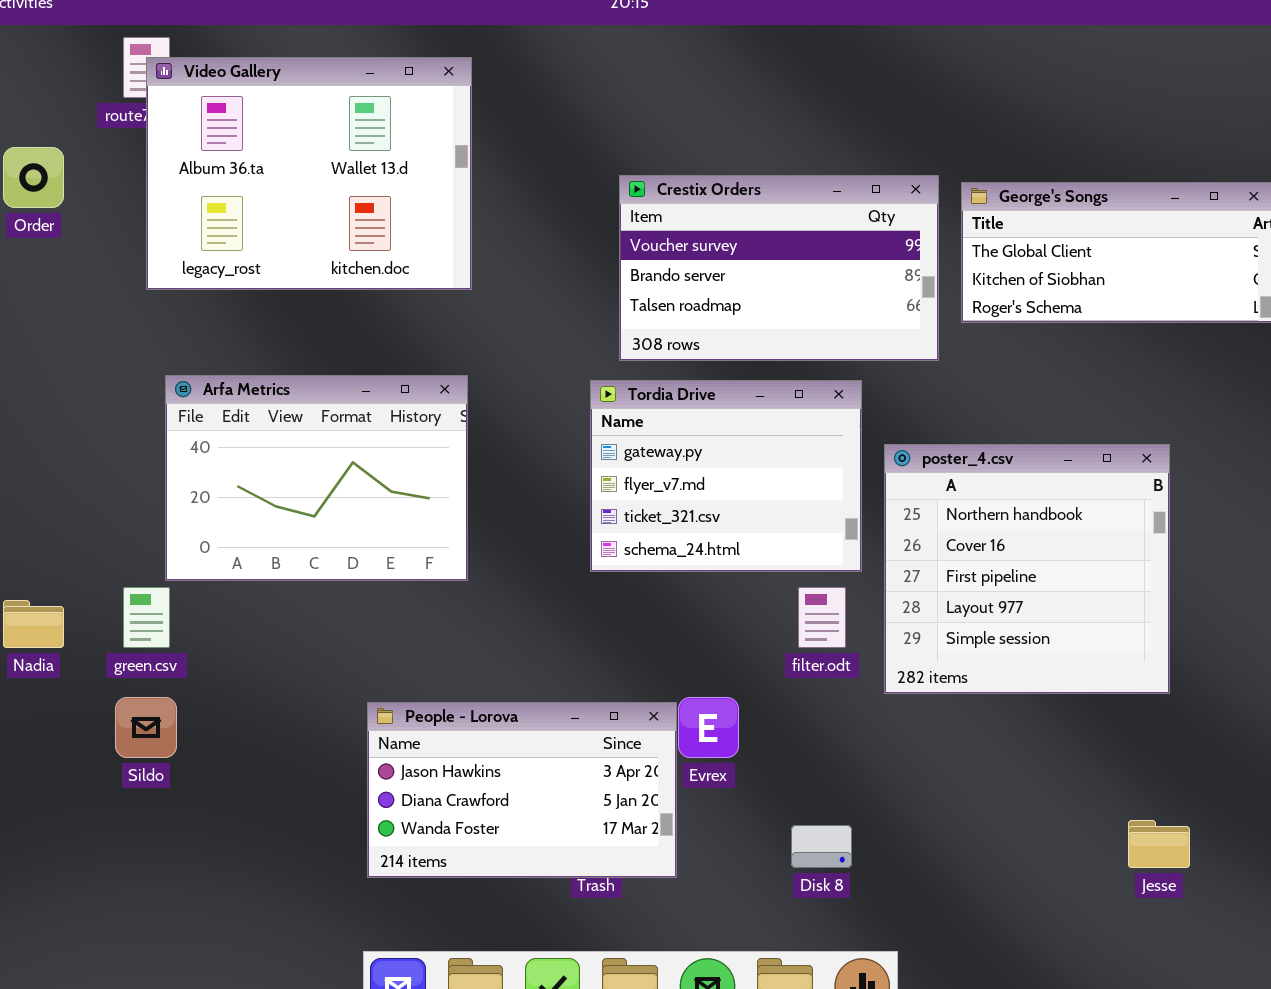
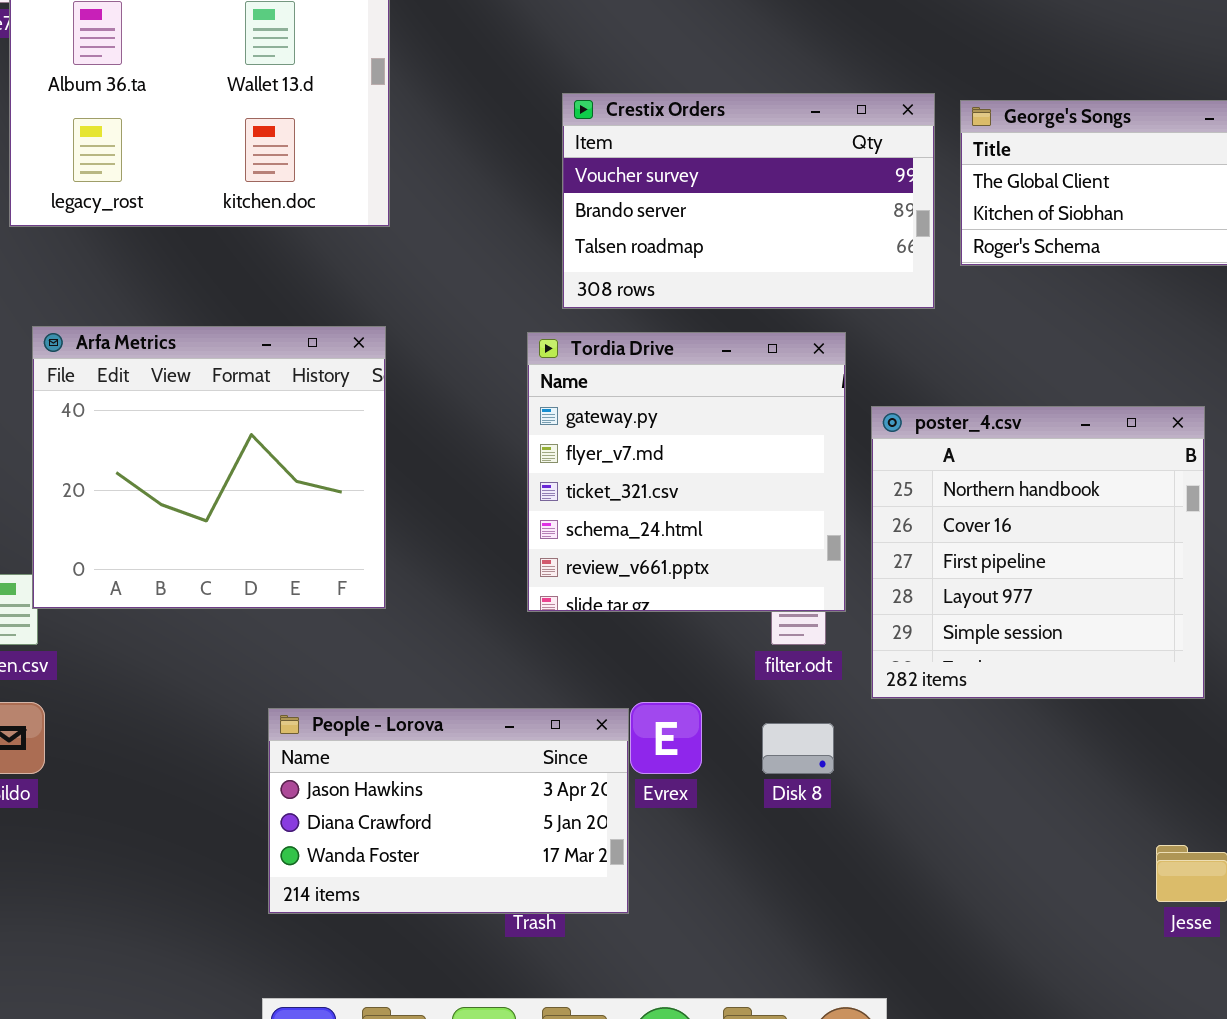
Arfa Metrics: [165,375,468,581] -> [32,326,386,609], resized
Tordia Drive: [590,380,862,572] -> [527,332,846,612], resized
Disk 8: [791,825,852,868] -> [762,723,834,774], moved

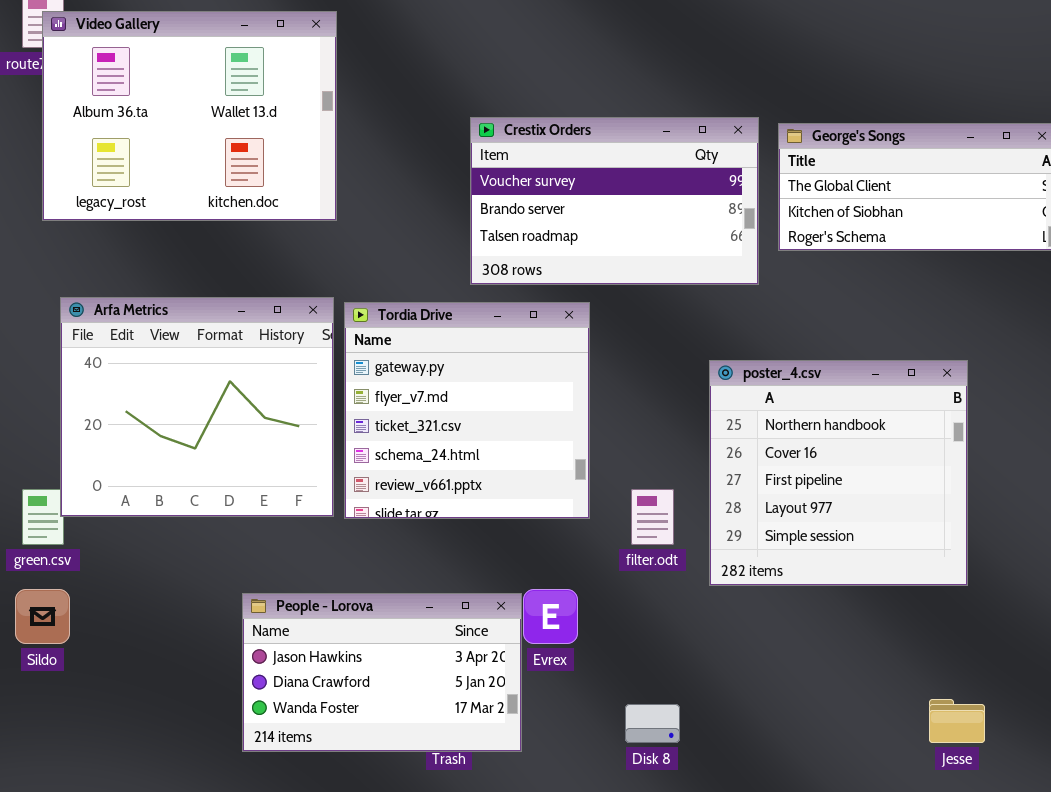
Tordia Drive: [527,332,846,612] -> [344,302,590,519], moved
Disk 8: [762,723,834,774] -> [625,704,680,743], moved

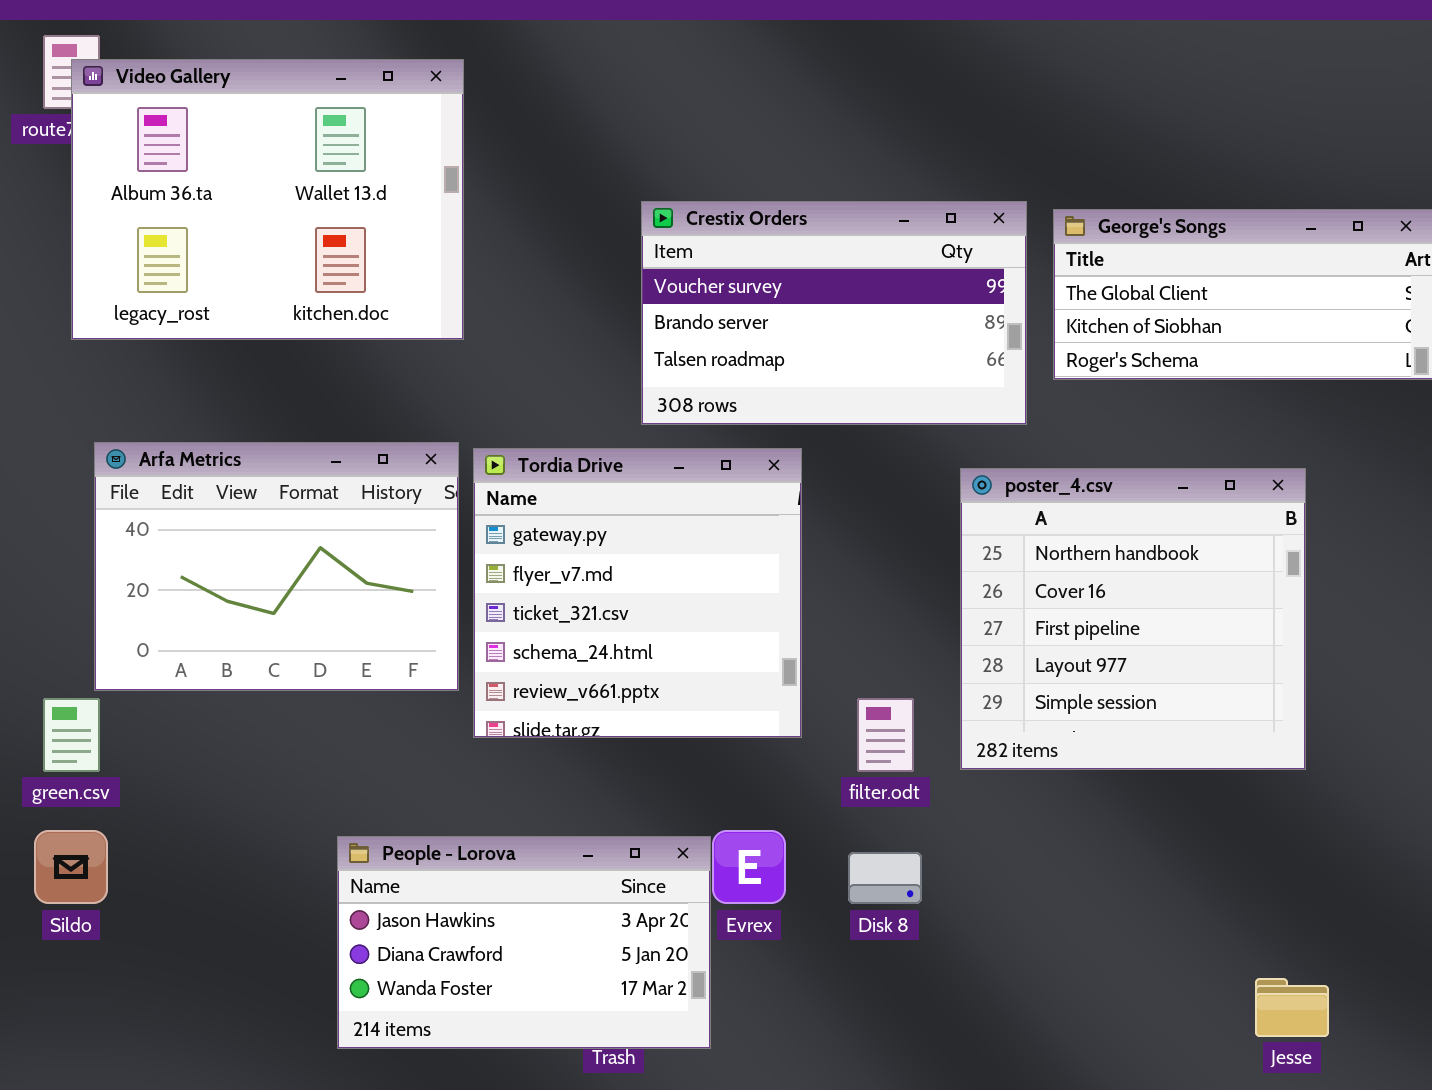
Arfa Metrics: [60,297,334,517] -> [94,442,459,691], resized
poster_4.csv: [709,360,968,586] -> [960,468,1306,770], moved
Disk 8: [625,704,680,743] -> [848,852,922,904], moved

